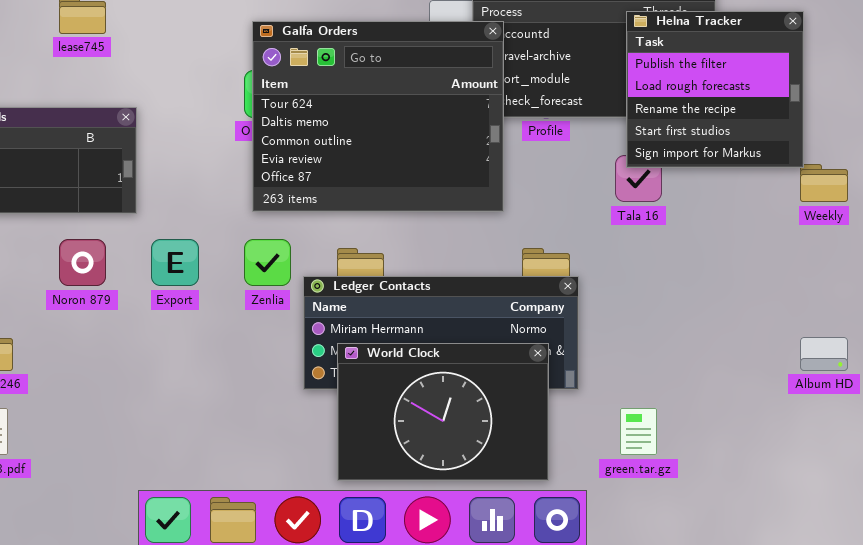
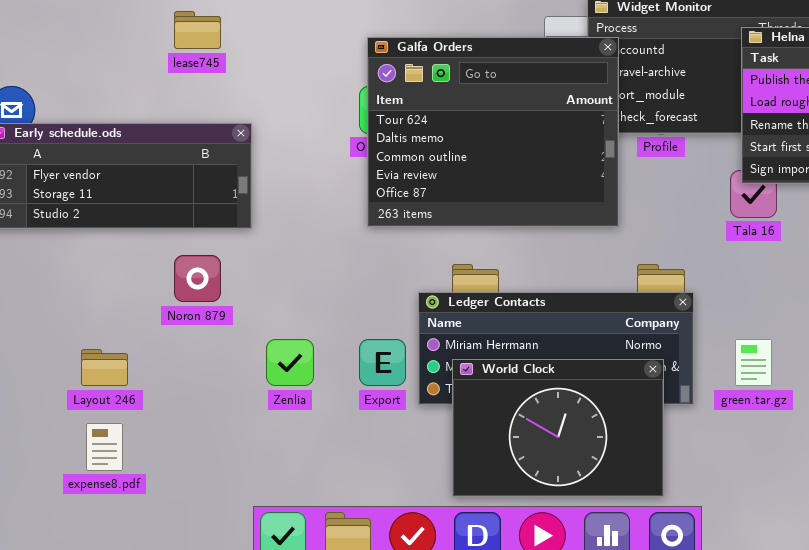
Export: [151,239,199,286] -> [359,339,406,386], moved
Zenlia: [244,239,291,286] -> [266,339,314,386], moved
green.tar.gz: [620,408,657,455] -> [735,339,772,386], moved

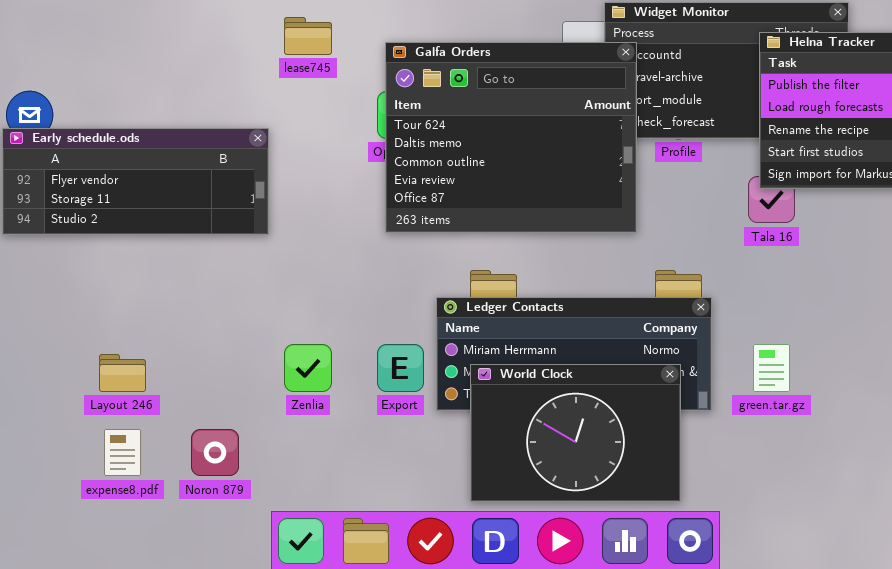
lease745: [174,11,221,49] -> [284,17,332,55], moved
Noron 879: [174,255,221,302] -> [191,429,239,476], moved

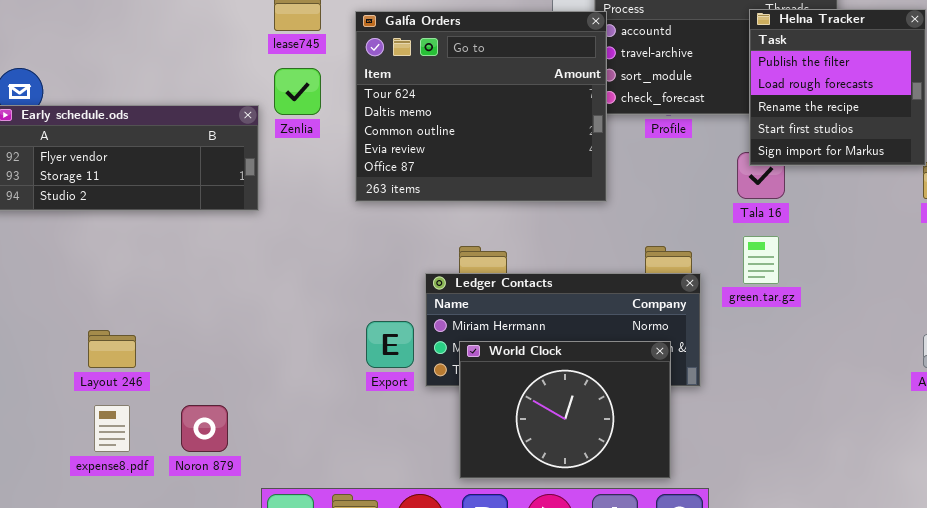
Galfa Orders: [385,42,637,233] -> [355,11,607,202], moved
Zenlia: [284,344,332,392] -> [274,68,321,115], moved
green.tar.gz: [753,344,790,392] -> [743,236,779,284], moved

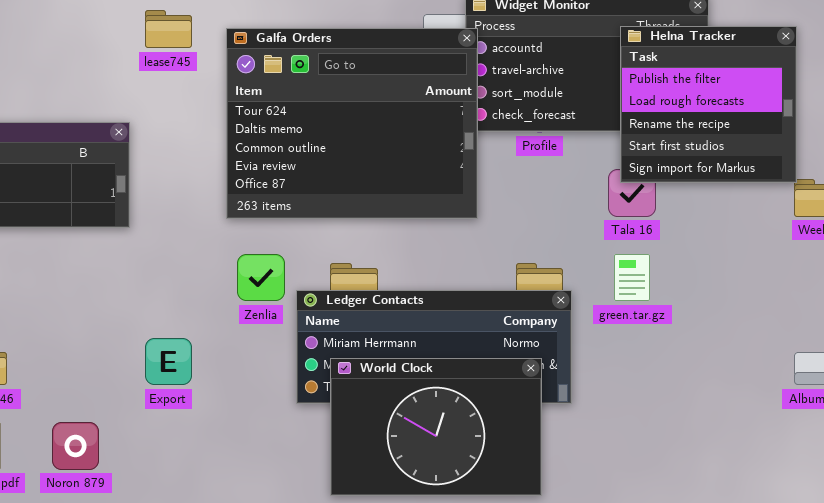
Zenlia: [274,68,321,115] -> [237,254,285,301], moved
Export: [366,321,414,368] -> [145,338,192,385], moved

